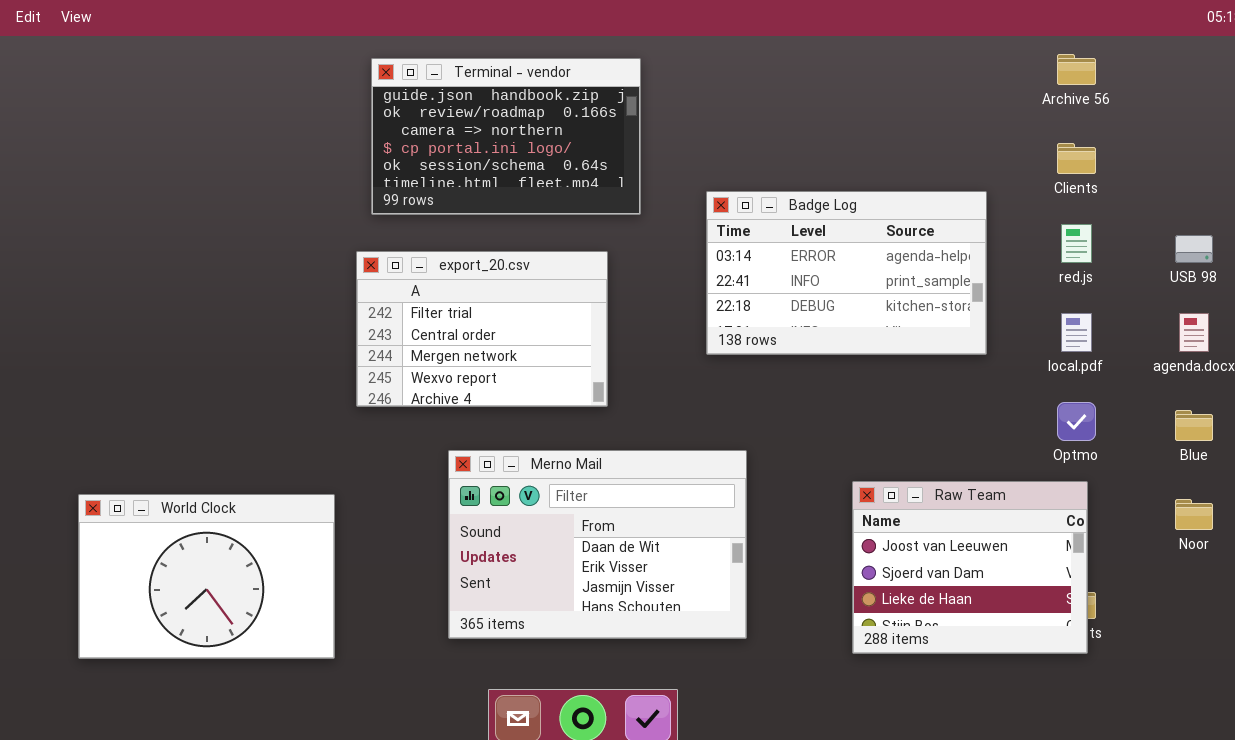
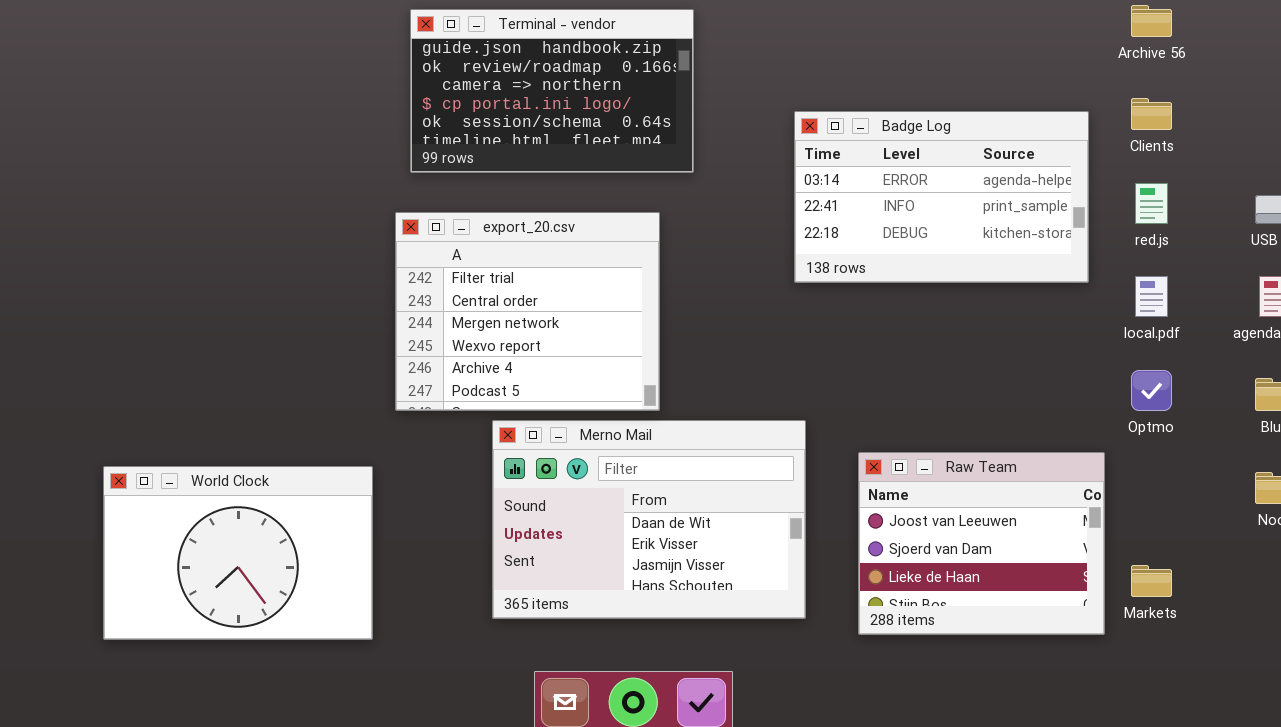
Badge Log: [706,191,987,355] -> [794,111,1089,283], moved
export_20.csv: [356,251,608,407] -> [395,212,660,411], resized
Raw Team: [852,481,1088,654] -> [858,452,1105,635], moved

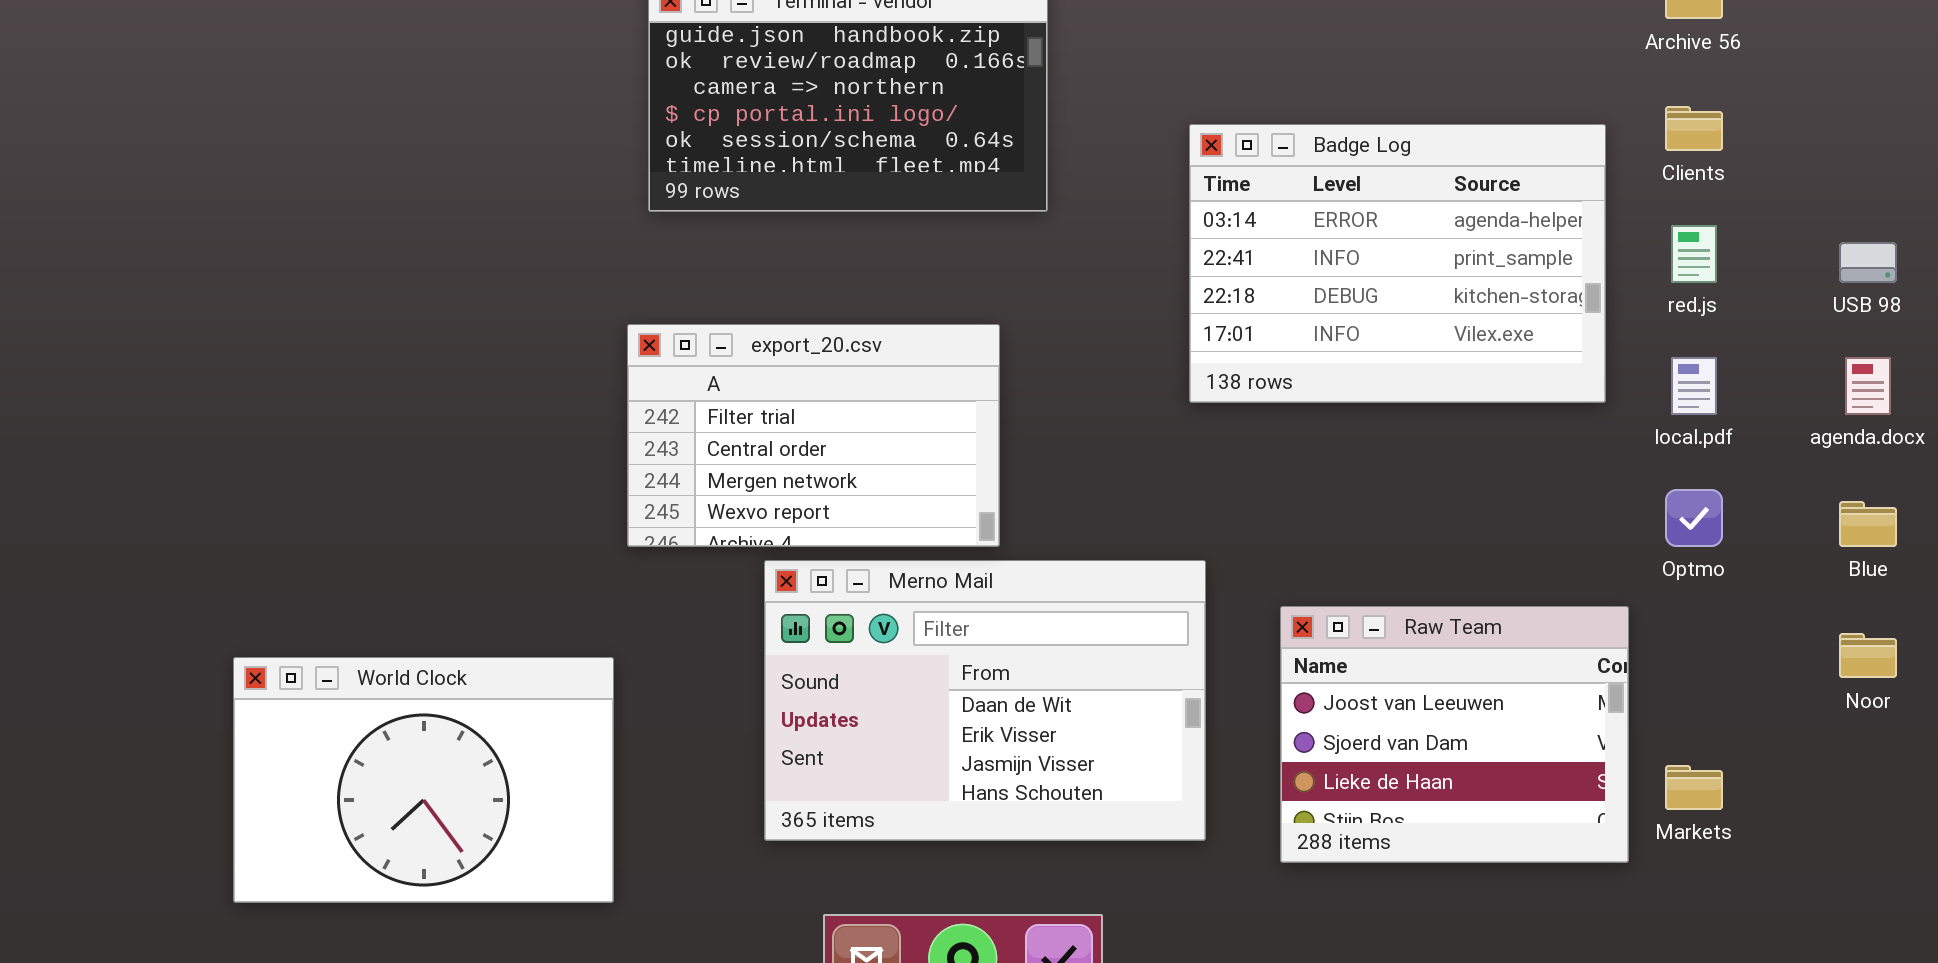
Badge Log: [794,111,1089,283] -> [1189,124,1606,403], resized
export_20.csv: [395,212,660,411] -> [627,324,1000,547], resized
World Clock: [103,466,373,640] -> [233,657,614,903], moved

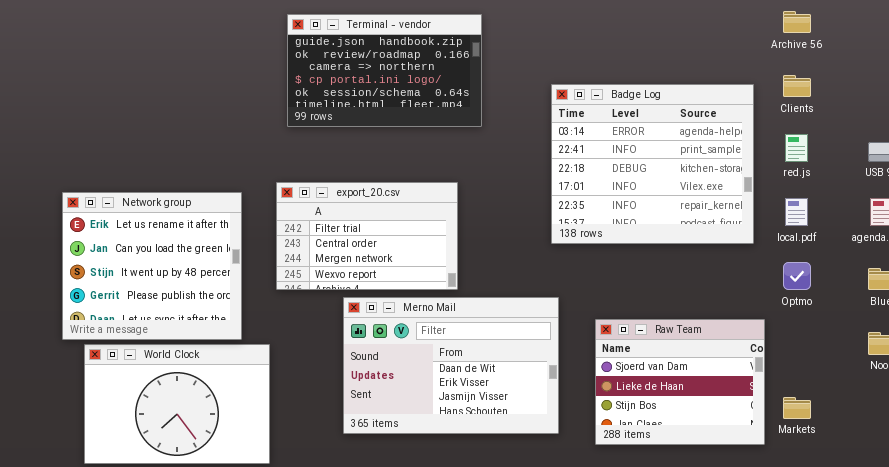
Badge Log: [1189,124,1606,403] -> [551,84,754,244], resized
Network group: none -> [62,192,242,340], opened
Raw Team: [1280,606,1629,863] -> [595,319,765,445], scrolled down 1 row

